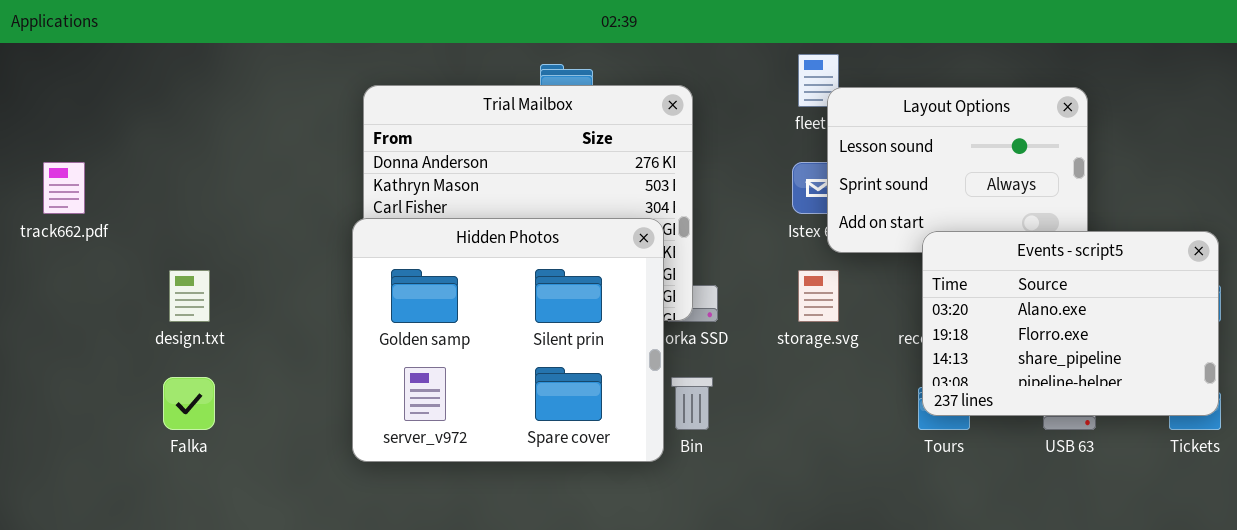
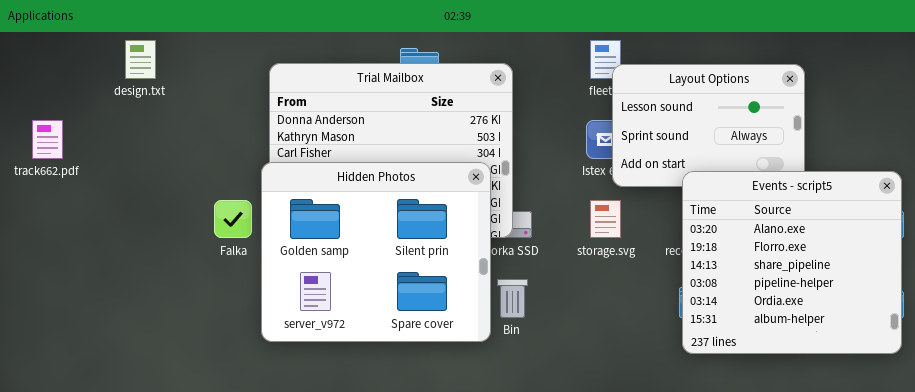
Events - script5: [922,231,1219,416] -> [682,171,902,354], resized
design.txt: [169,270,210,322] -> [125,40,156,79], moved
Falka: [163,377,215,430] -> [214,200,252,238], moved

